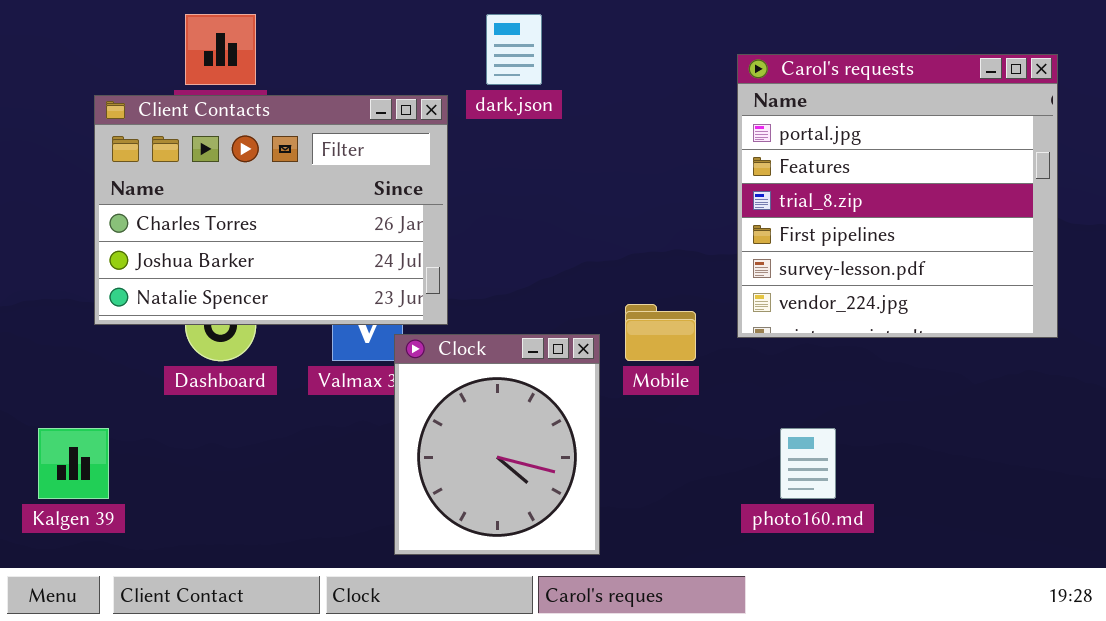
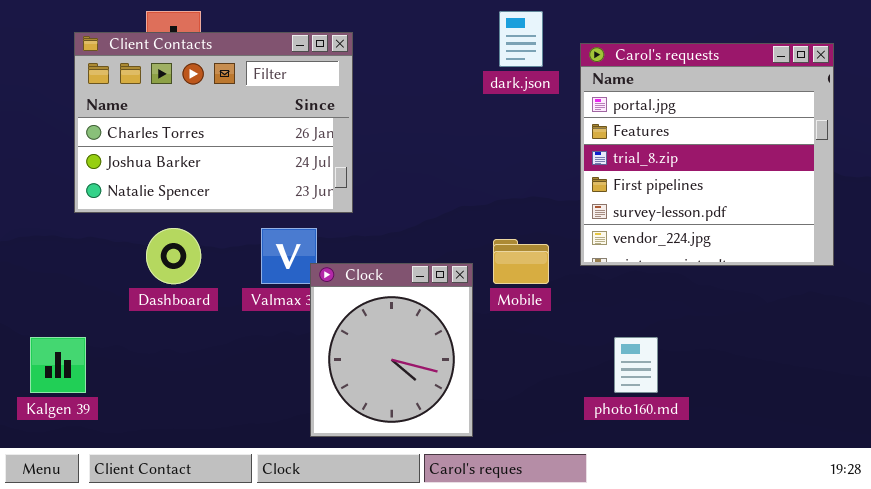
dark.json: [486,14,542,85] -> [499,11,543,67], moved
Client Contacts: [94,95,448,325] -> [74,32,353,213], moved

